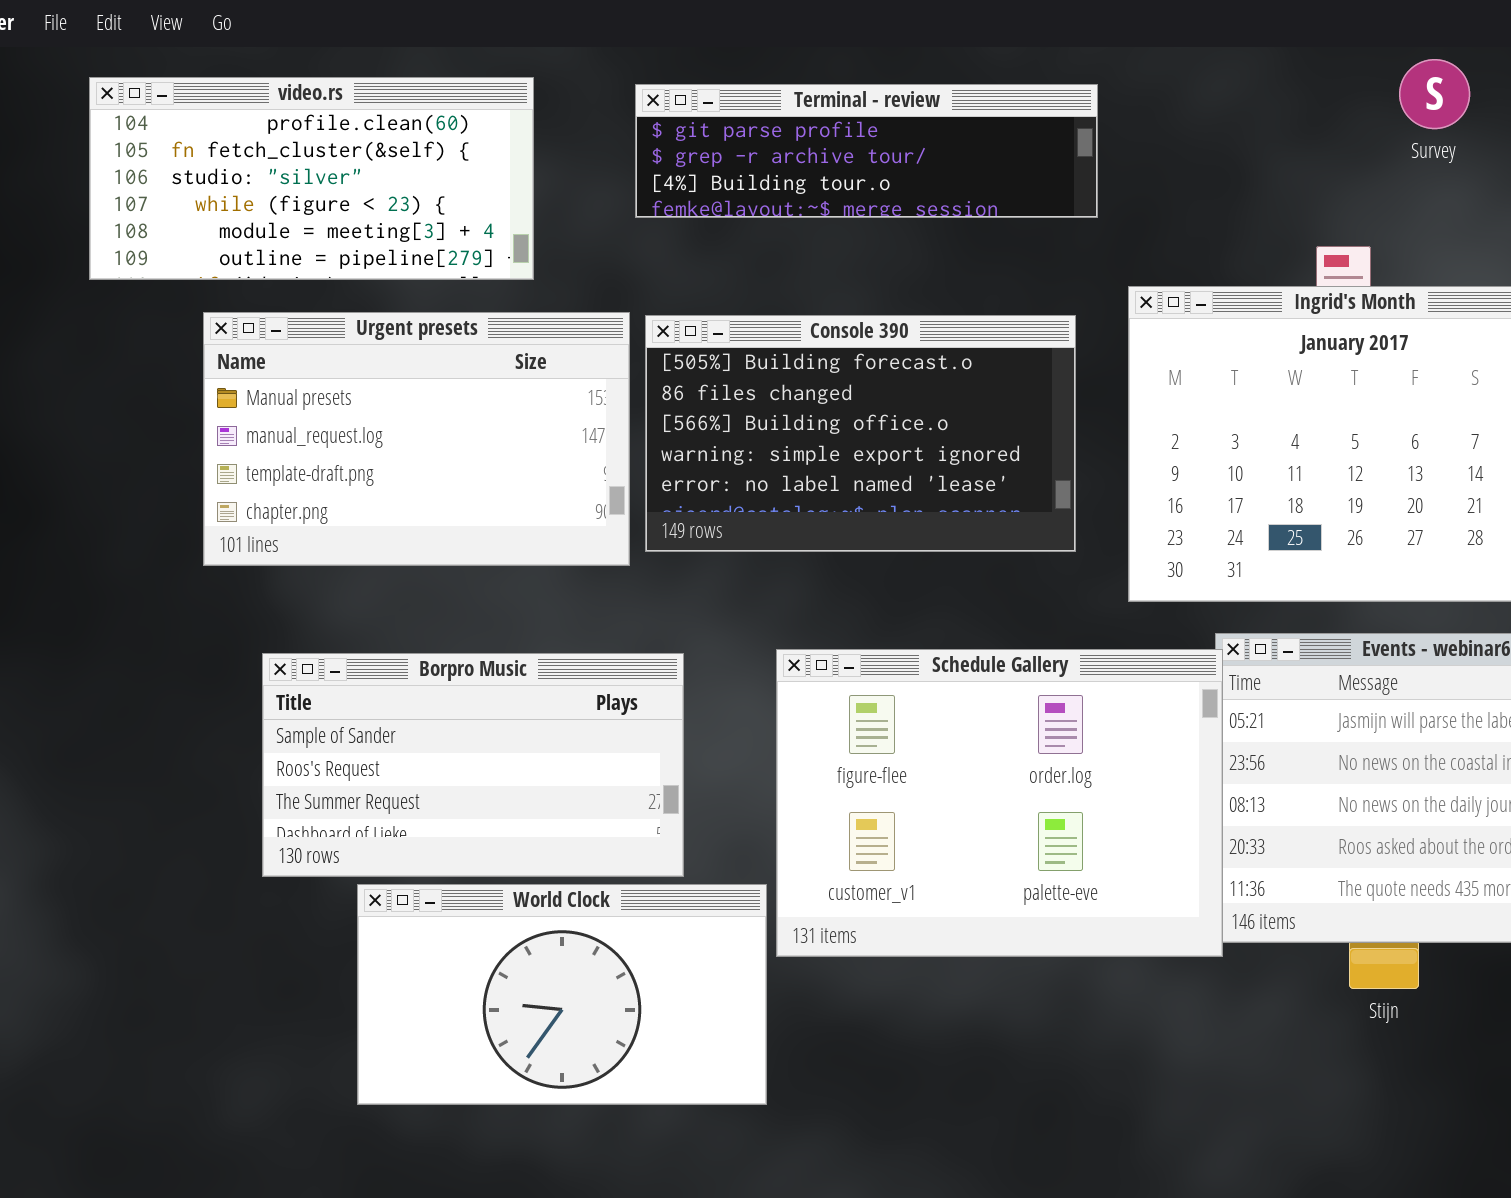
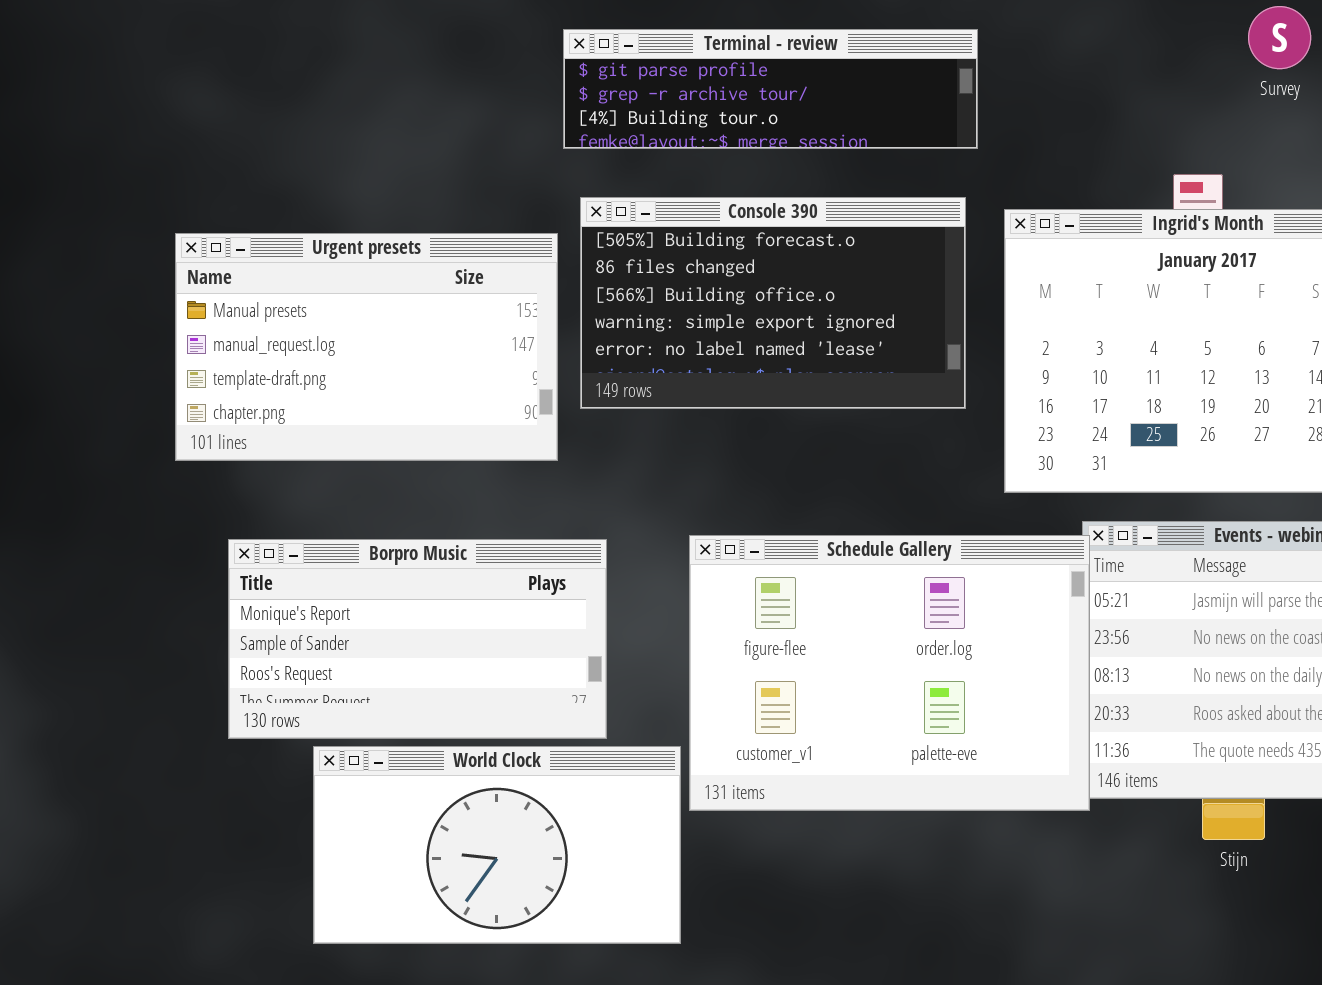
video.rs: [89,77,534,280] -> none, closed
Console 390: [645,315,1076,552] -> [580,197,966,409], moved
Borpro Music: [262,653,684,877] -> [228,539,607,739], scrolled up 1 row

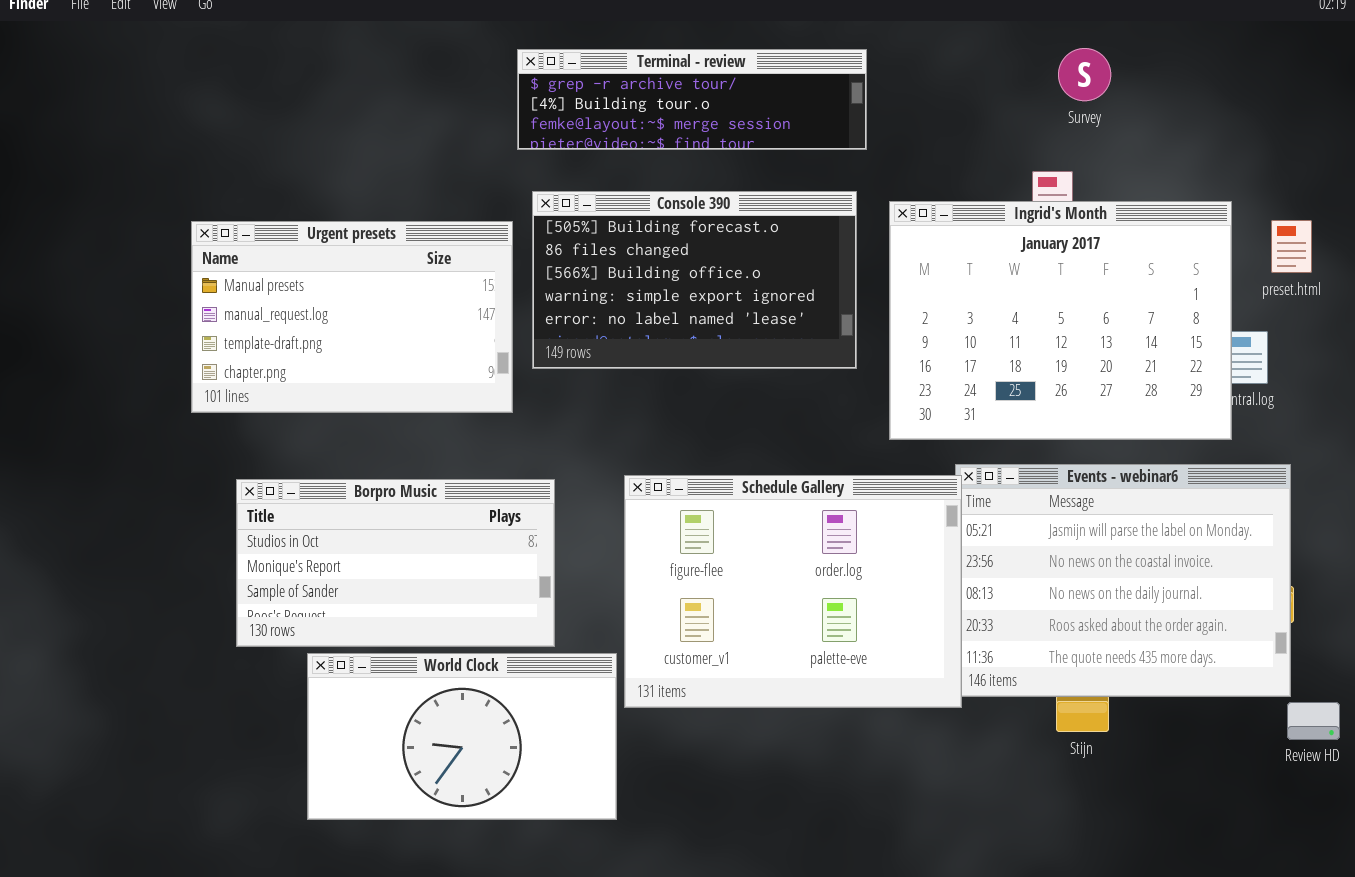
Survey: [1248,6,1311,69] -> [1058,48,1111,101], moved
Terminal - review: [563,29,978,149] -> [517,49,867,150], scrolled down 1 row
Borpro Music: [228,539,607,739] -> [236,479,555,647], scrolled up 1 row

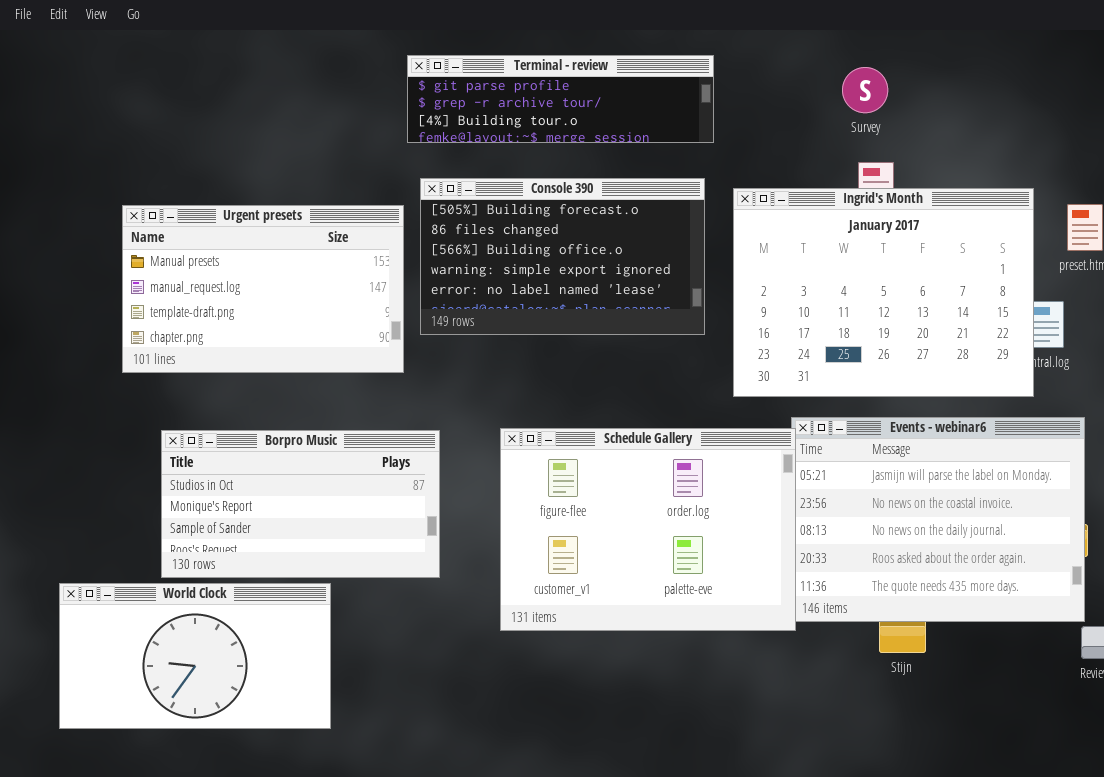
Survey: [1058,48,1111,101] -> [842,67,888,113], moved
Terminal - review: [517,49,867,150] -> [407,55,714,143], scrolled up 1 row
World Clock: [307,653,617,820] -> [59,583,331,729], moved

